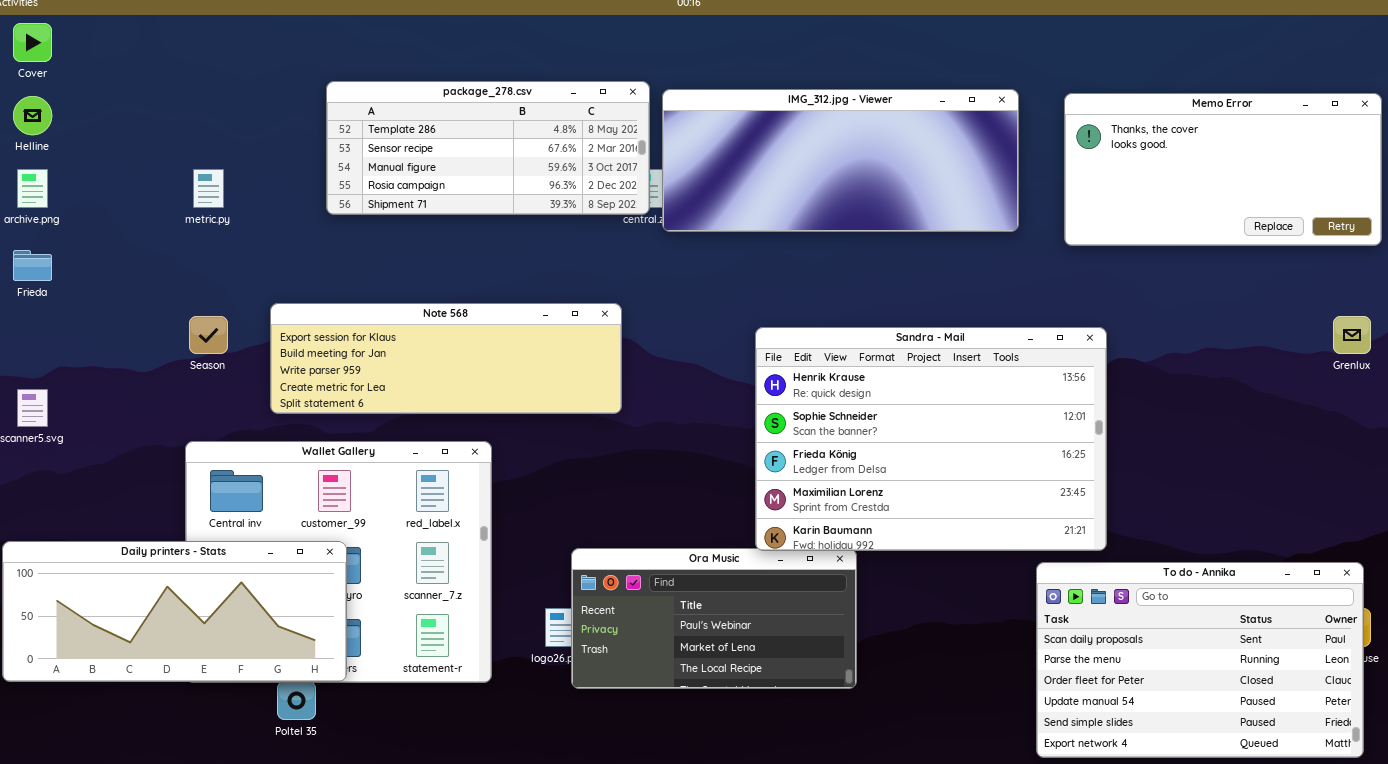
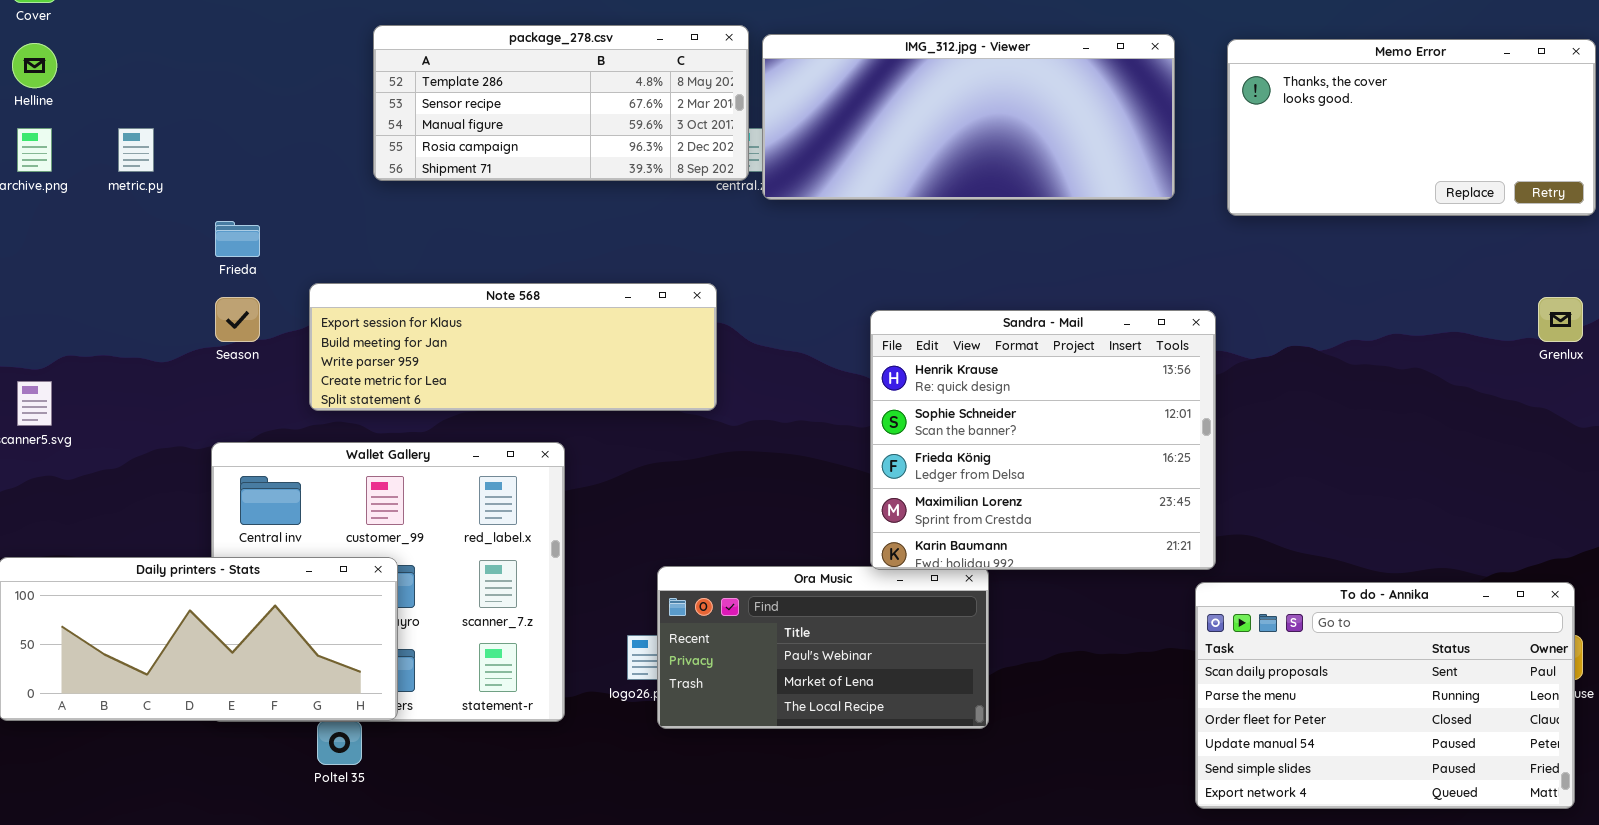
metric.py: [193,169,224,208] -> [118,128,154,172], moved
Frieda: [13,250,52,281] -> [215,221,260,257], moved
Sandra - Mail: [755,327,1107,551] -> [870,310,1216,570], resized

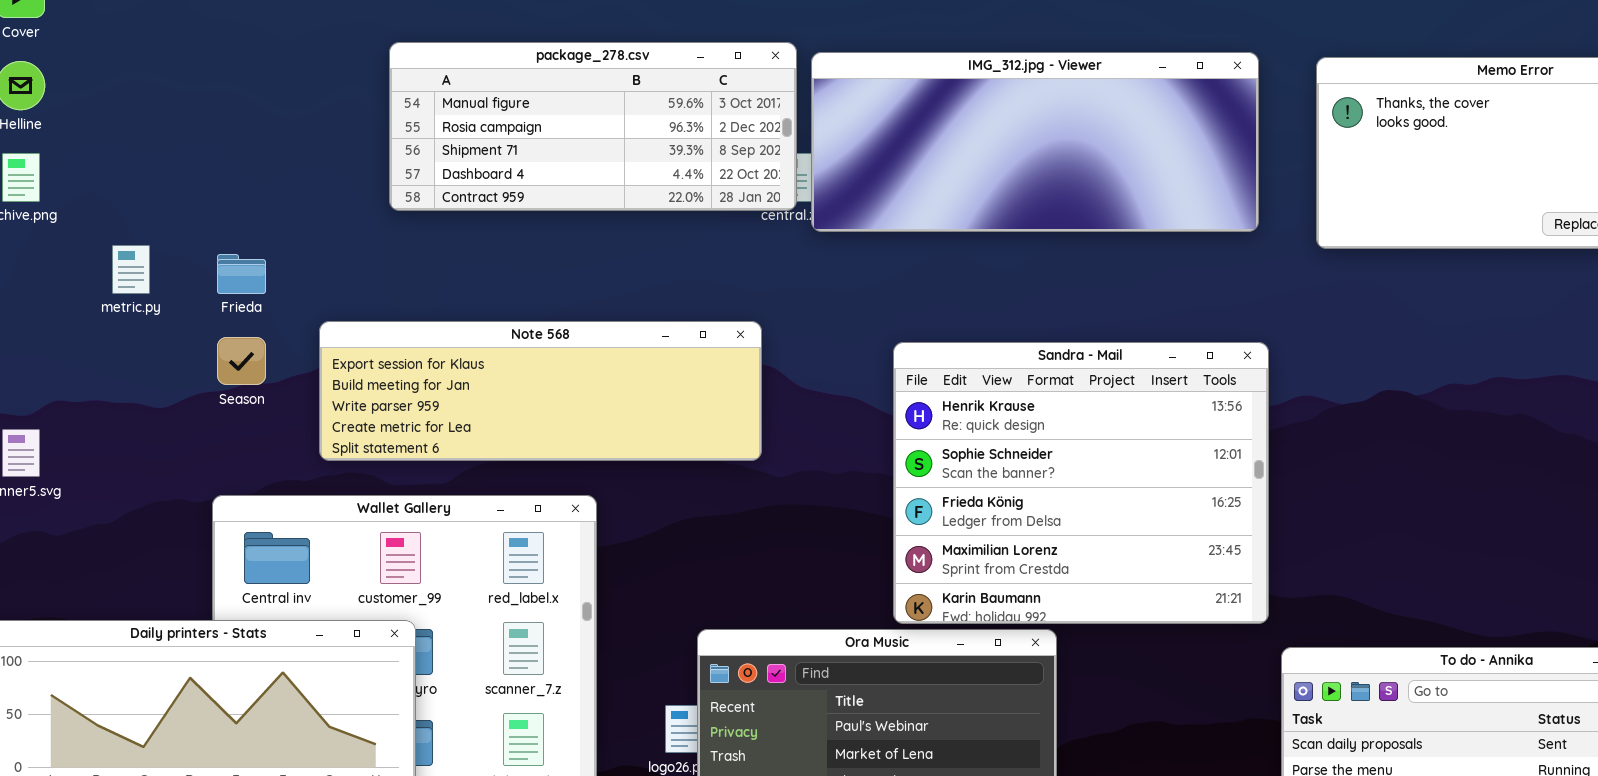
package_278.csv: [373,25,749,181] -> [389,42,797,211], scrolled down 2 rows
metric.py: [118,128,154,172] -> [112,245,150,294], moved
Sandra - Mail: [870,310,1216,570] -> [893,342,1269,624], moved

